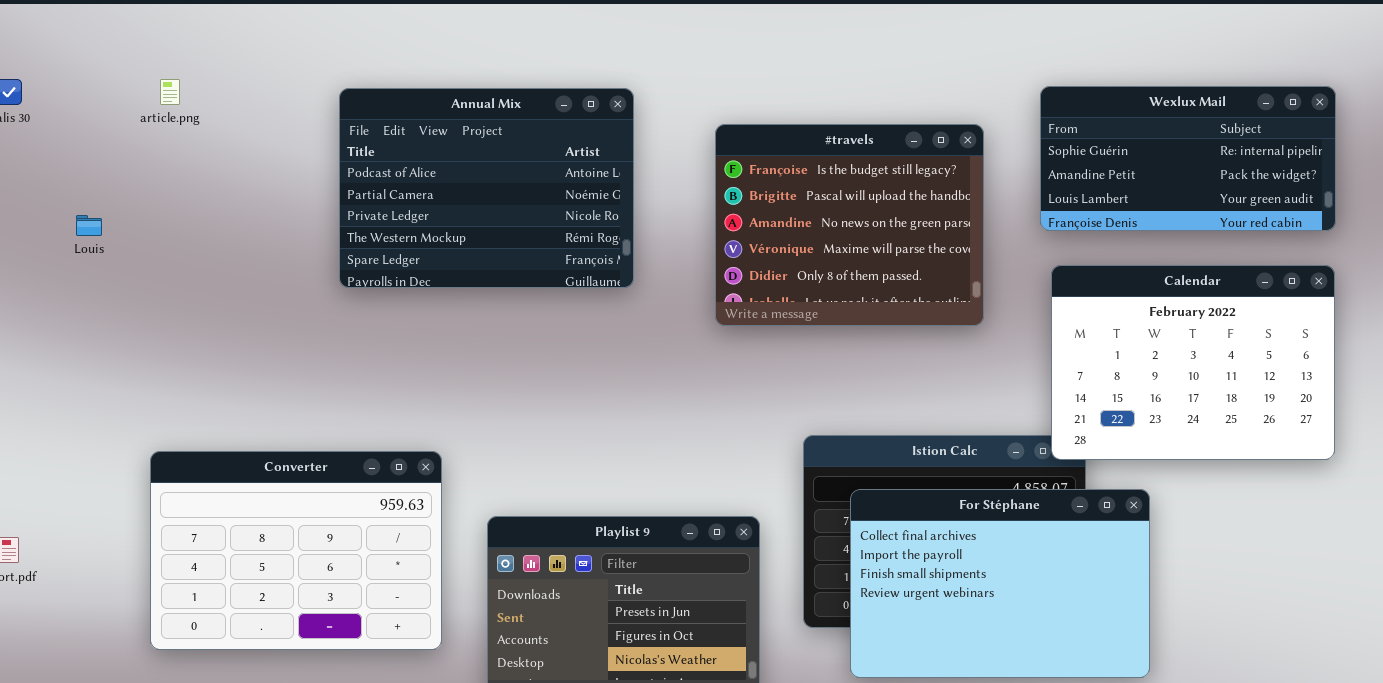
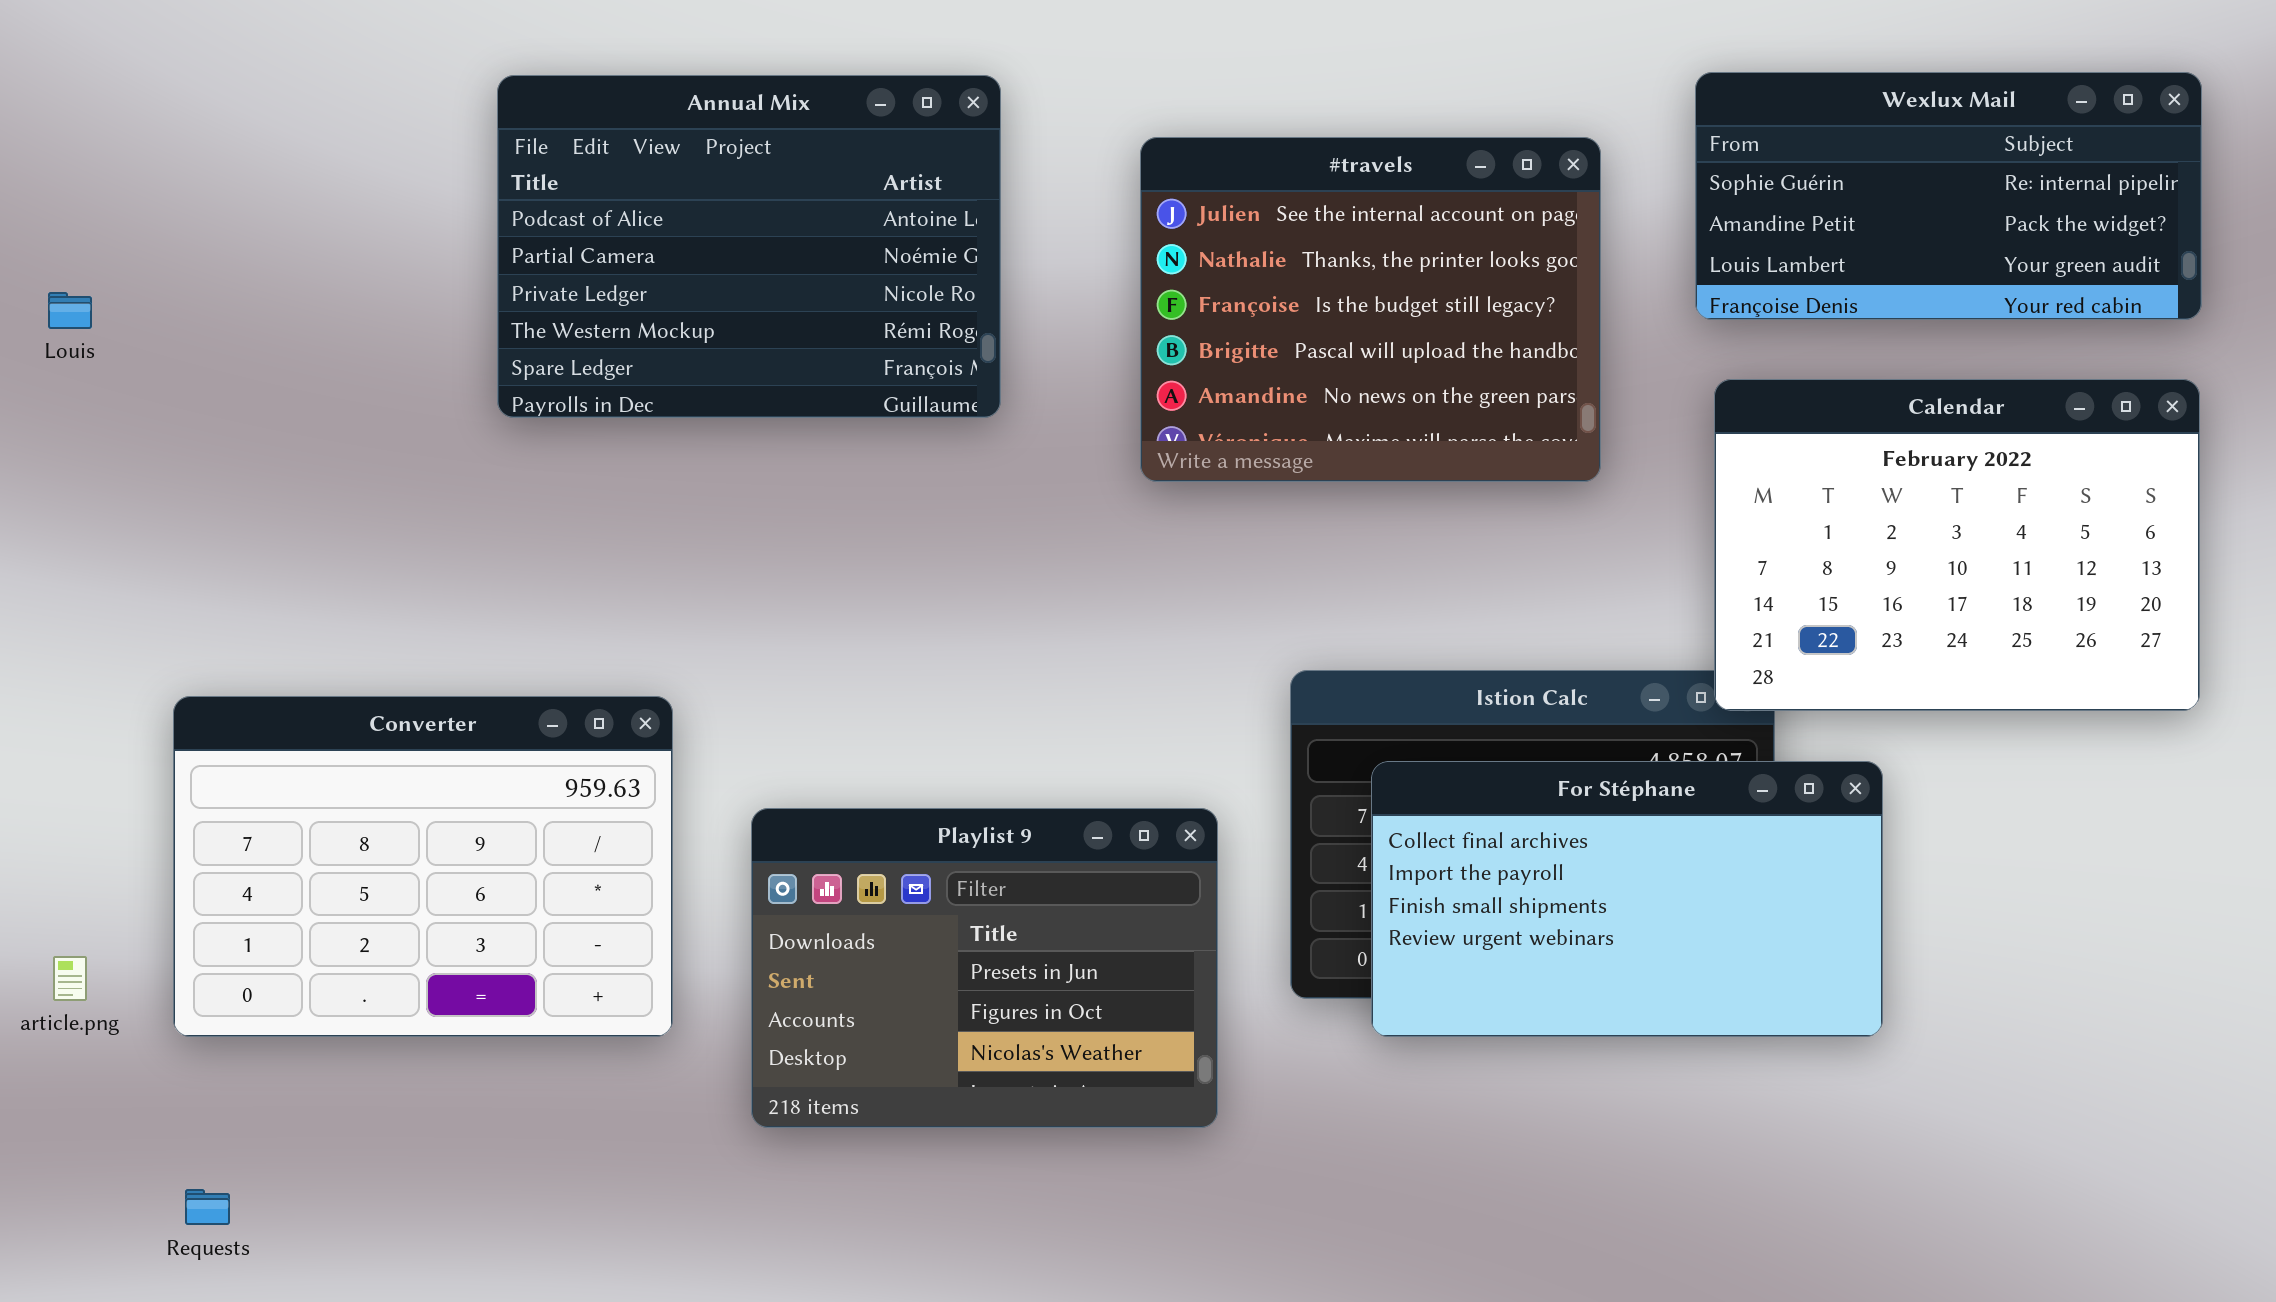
article.png: [160,79,180,105] -> [53,956,87,1001], moved
#travels: [715,124,984,326] -> [1140,137,1601,482], scrolled up 2 rows
For Stéphane: [850,489,1150,678] -> [1371,761,1883,1037], resized

